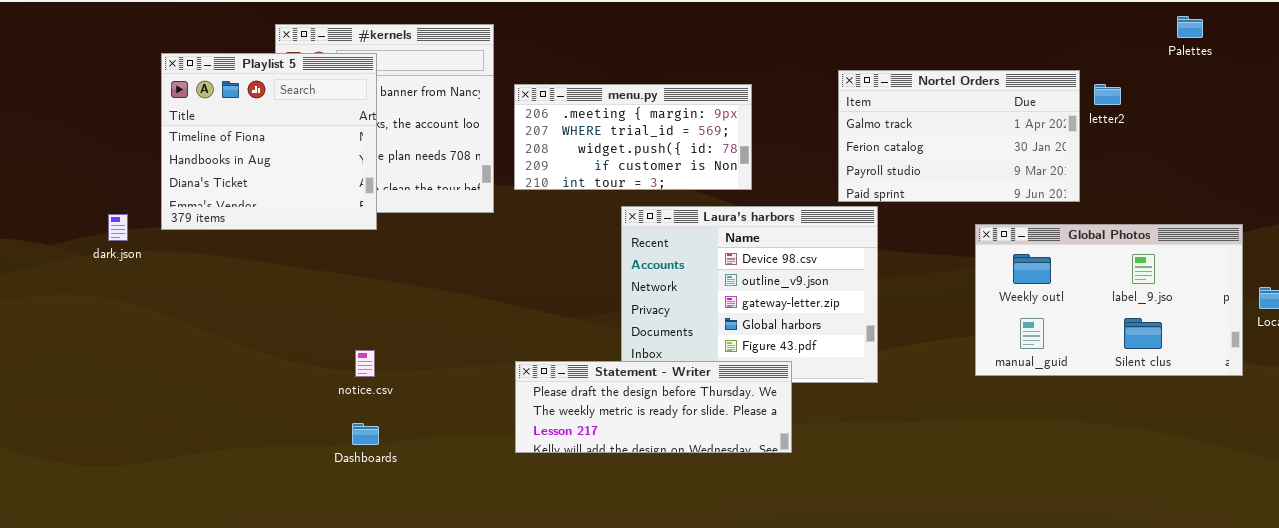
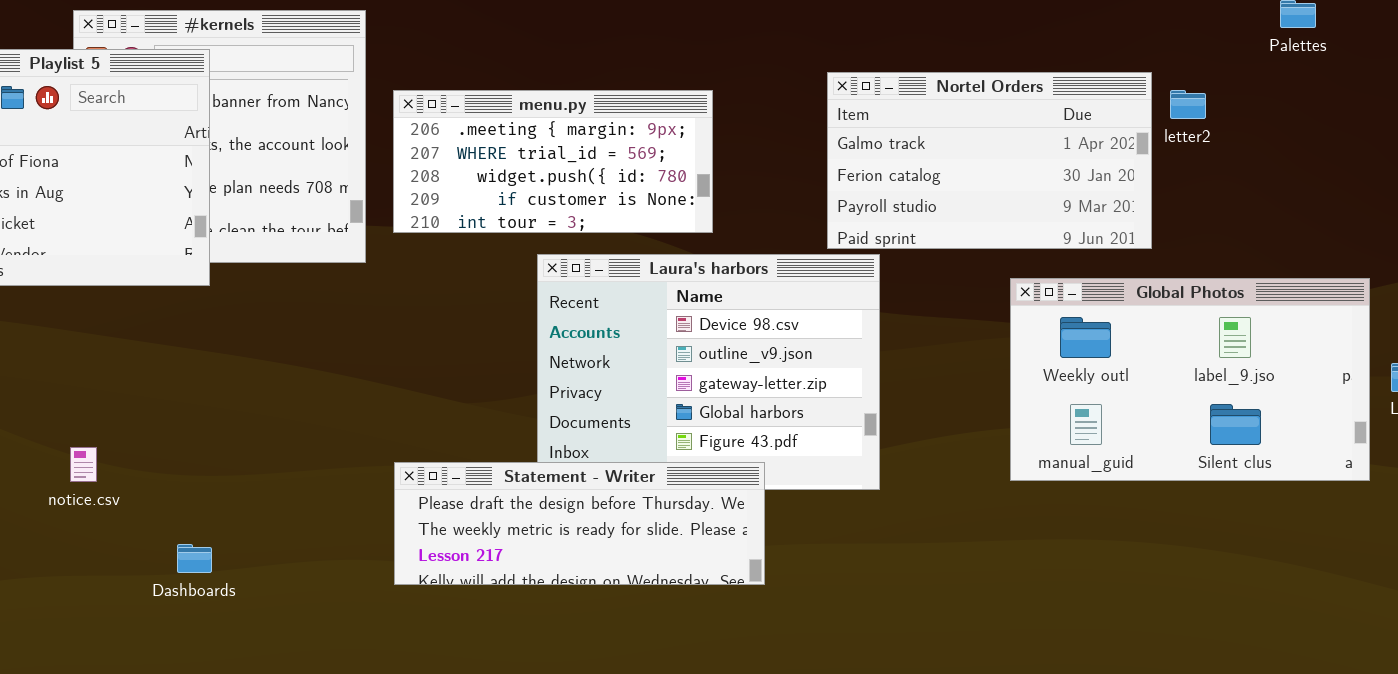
notice.csv: [355,350,375,377] -> [70,447,97,482], moved

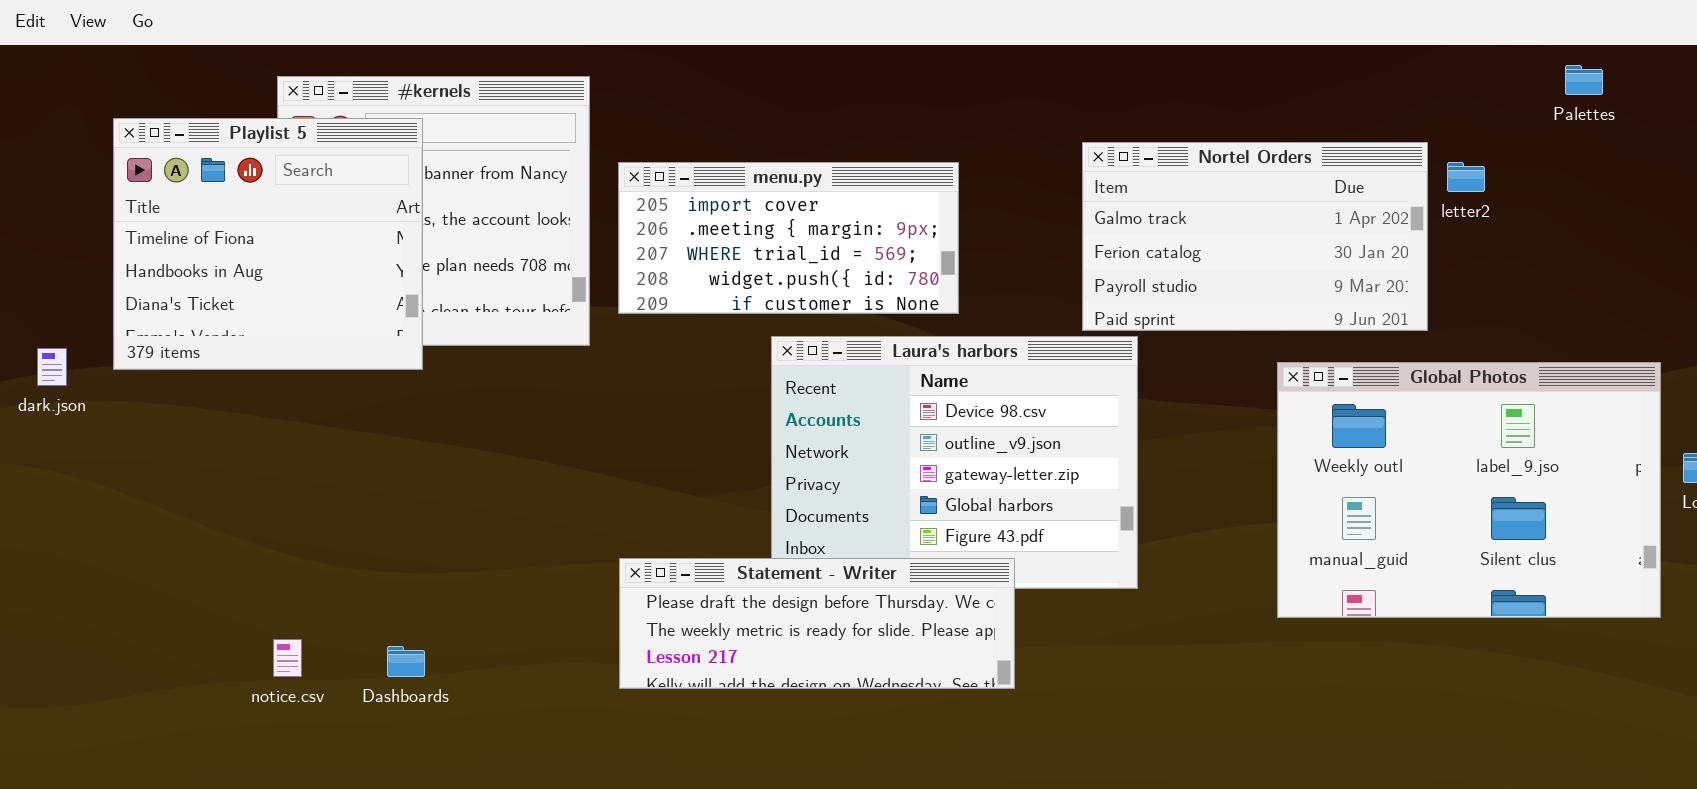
menu.py: [393,90,713,233] -> [618,162,959,314], scrolled up 1 row
Global Photos: [1010,278,1370,481] -> [1277,362,1661,618], resized
notice.csv: [70,447,97,482] -> [273,639,302,677], moved

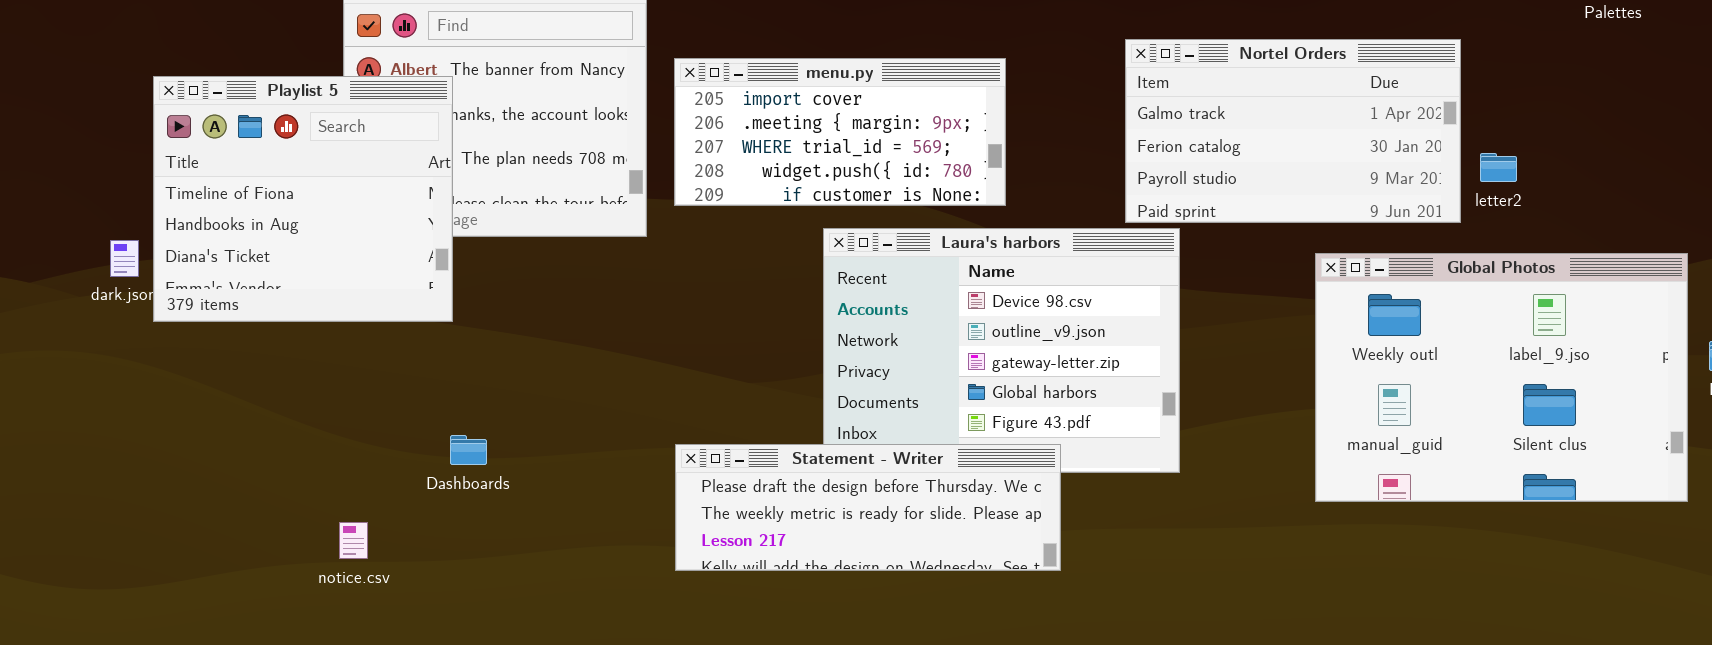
Playlist 5: [113,118,423,370] -> [153,76,453,322], moved
letter2: [1447,162,1485,192] -> [1480,153,1517,182], moved
Dashboards: [387,646,425,677] -> [450,435,487,465], moved

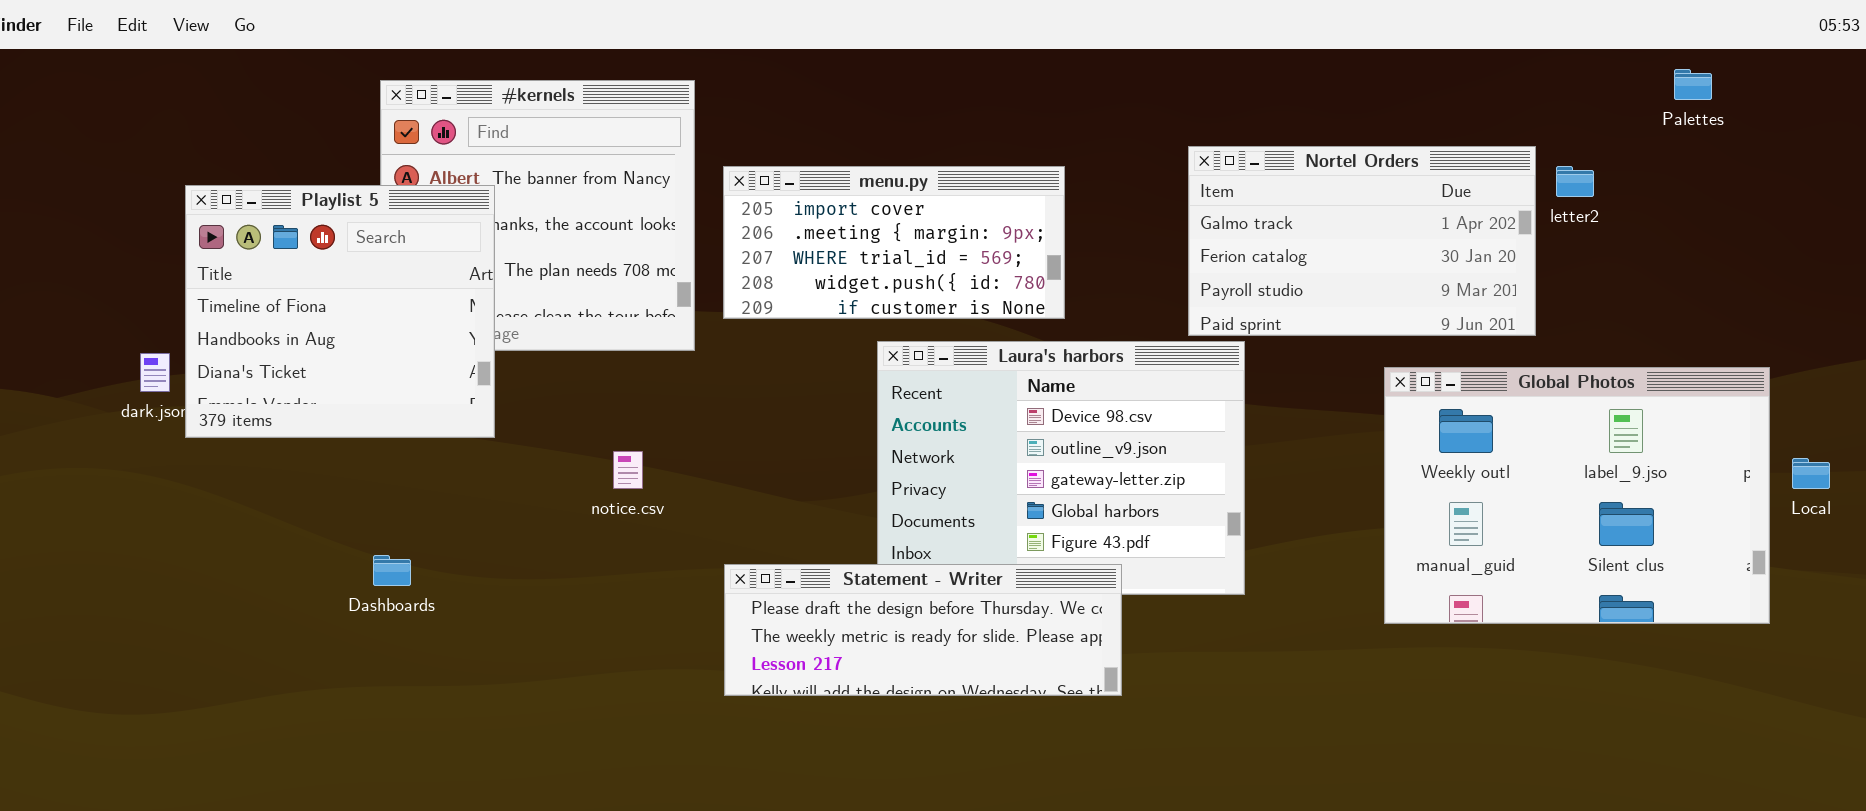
letter2: [1480,153,1517,182] -> [1556,166,1594,197], moved
Dashboards: [450,435,487,465] -> [373,555,411,586], moved
notice.csv: [339,522,368,559] -> [613,451,643,489], moved

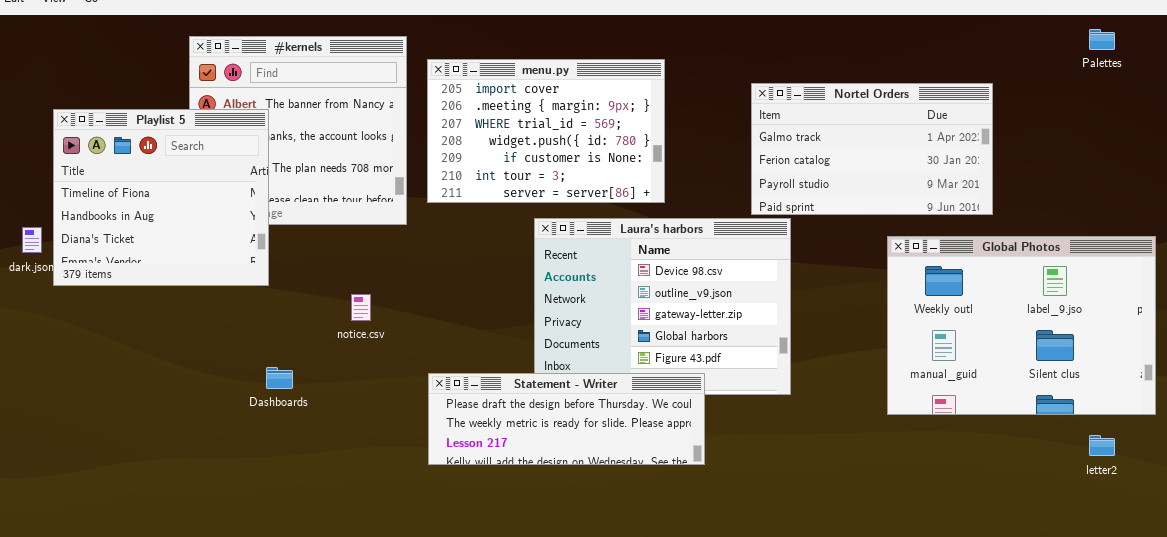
menu.py: [723,166,1065,319] -> [427,59,665,203], resized
letter2: [1556,166,1594,197] -> [1089,435,1115,456], moved
Dashboards: [373,555,411,586] -> [266,367,293,389], moved

